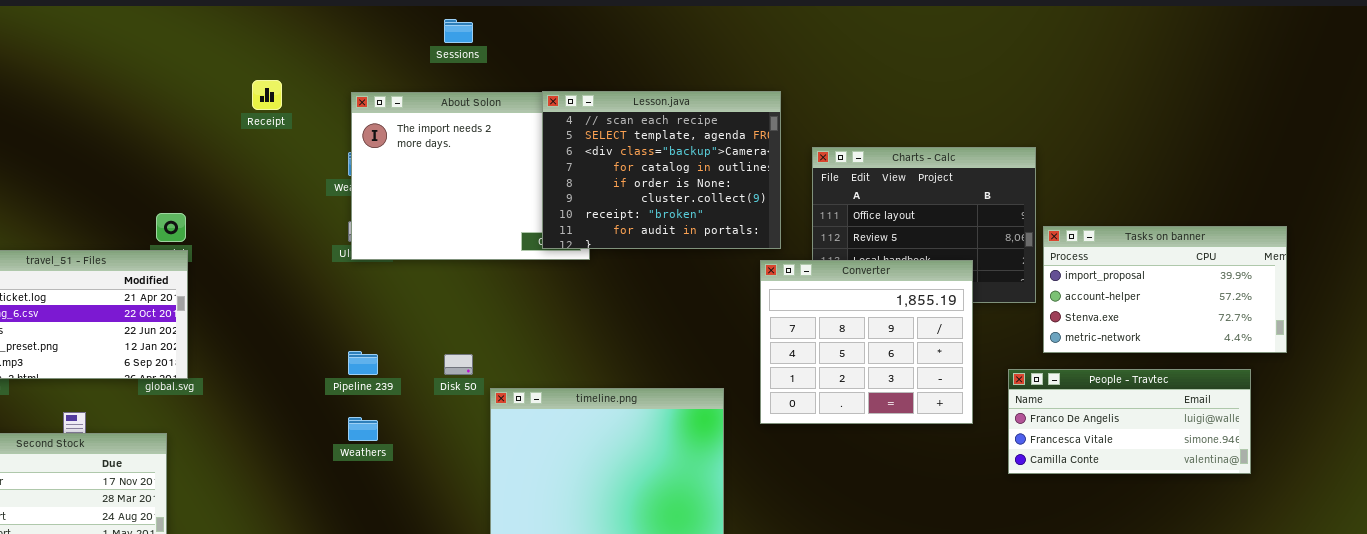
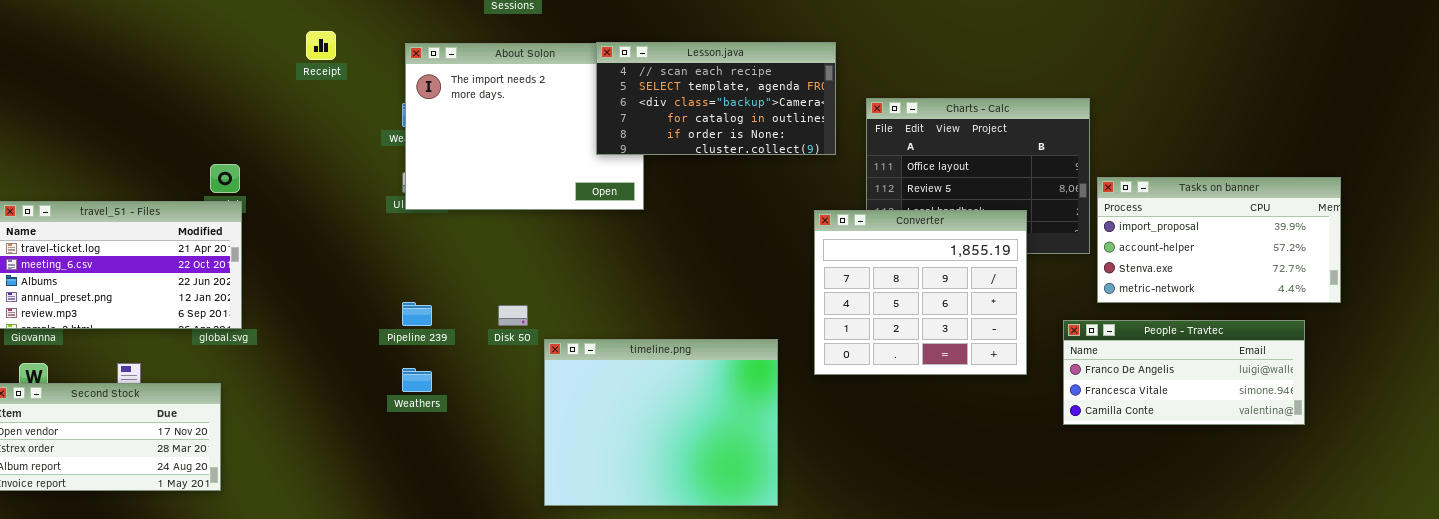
Lesson.java: [542,91,781,249] -> [596,42,836,155], resized

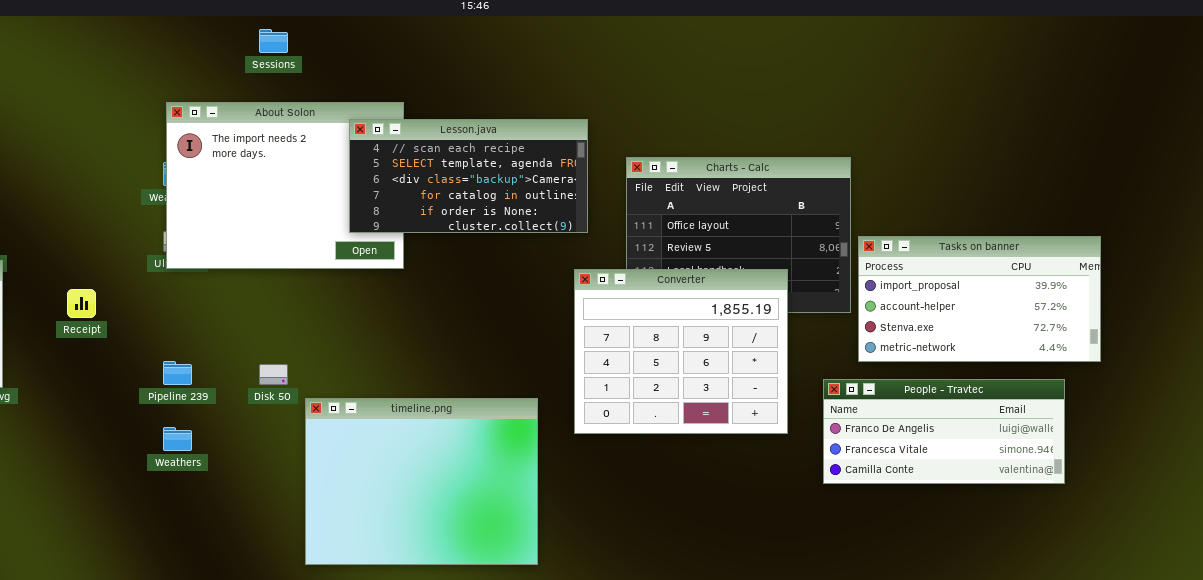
Receipt: [306,31,336,60] -> [67,289,96,318], moved
Lesson.java: [596,42,836,155] -> [349,119,588,233], moved

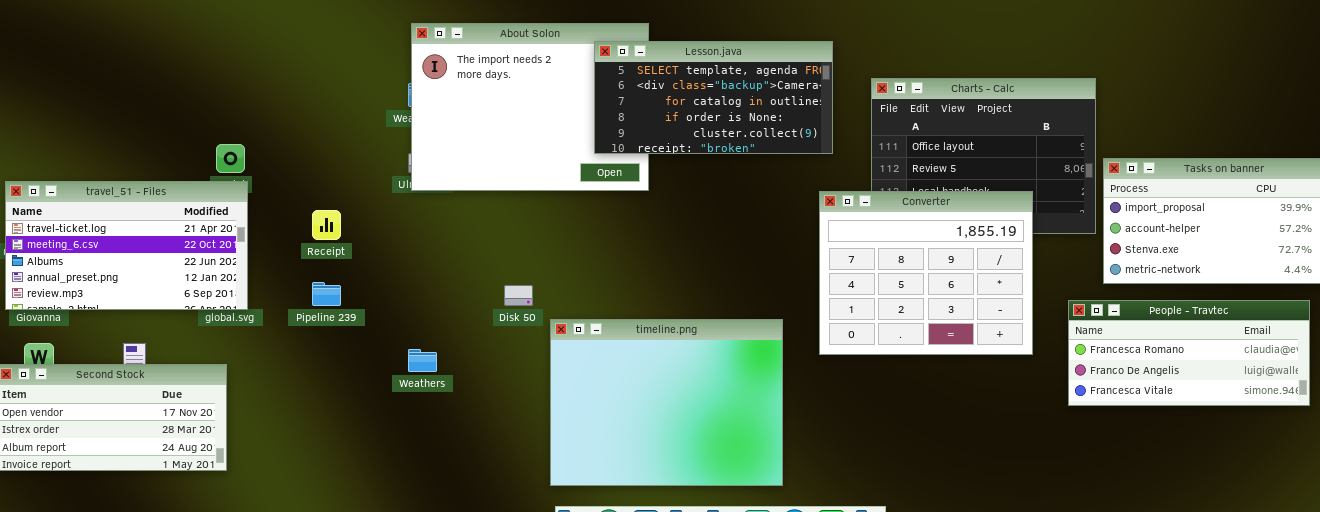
Lesson.java: [349,119,588,233] -> [594,41,833,154], scrolled down 1 row
Pipeline 239: [163,361,192,385] -> [312,282,341,306], moved
People - Travtec: [823,379,1065,484] -> [1068,300,1310,406], scrolled up 1 row

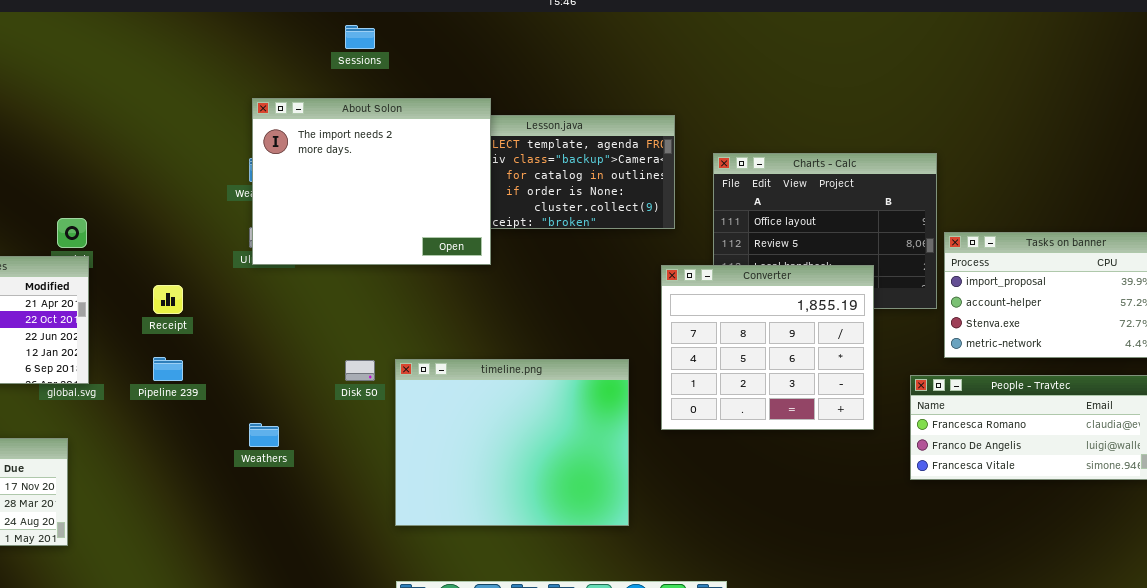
About Solon: [411,23,649,191] -> [252,98,491,265], raised
timeline.png: [550,319,783,486] -> [395,359,629,526], moved

